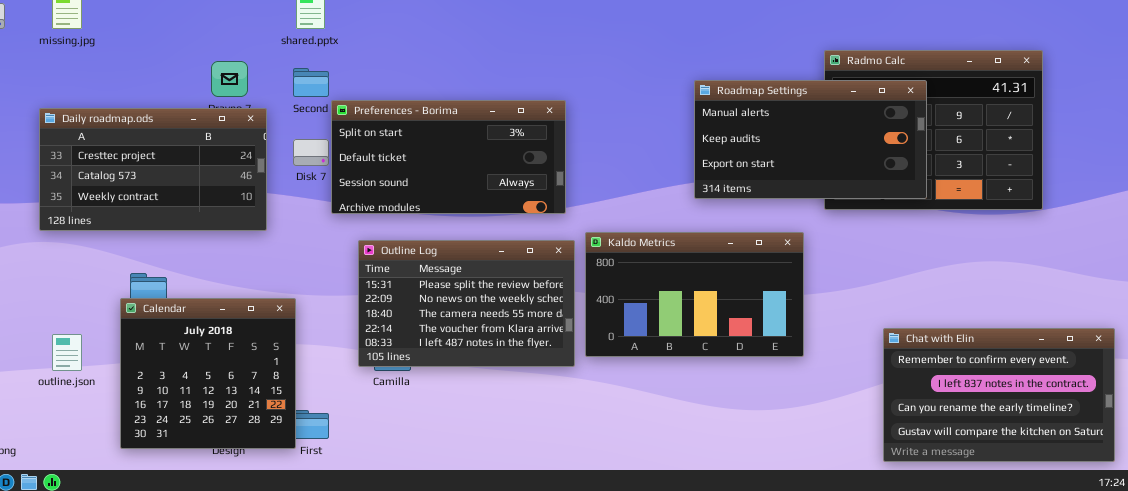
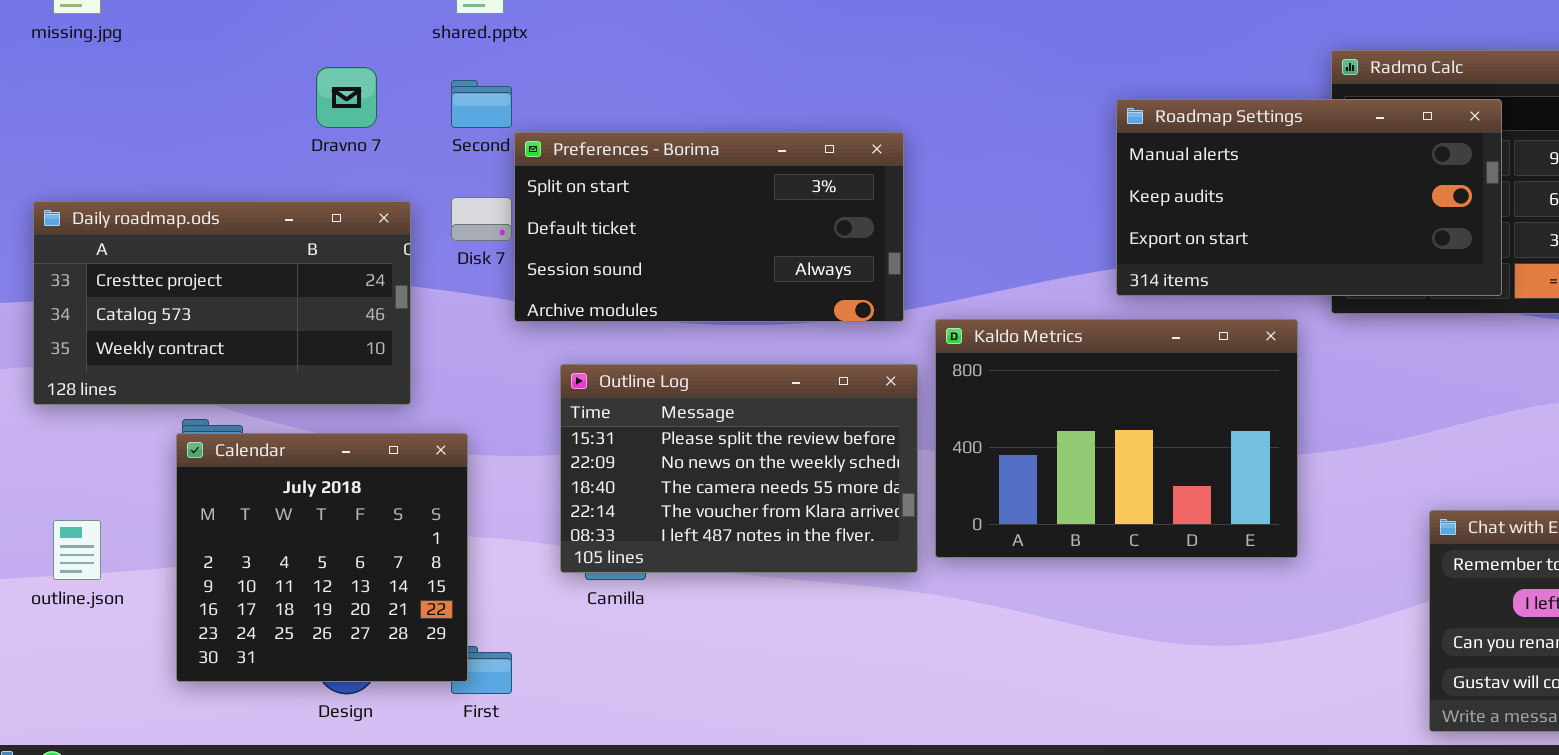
Daily roadmap.ods: [39,108,267,231] -> [33,201,411,405], moved
Kaldo Metrics: [585,232,804,357] -> [935,319,1298,558], resized
Calendar: [120,298,296,449] -> [176,433,468,682], moved

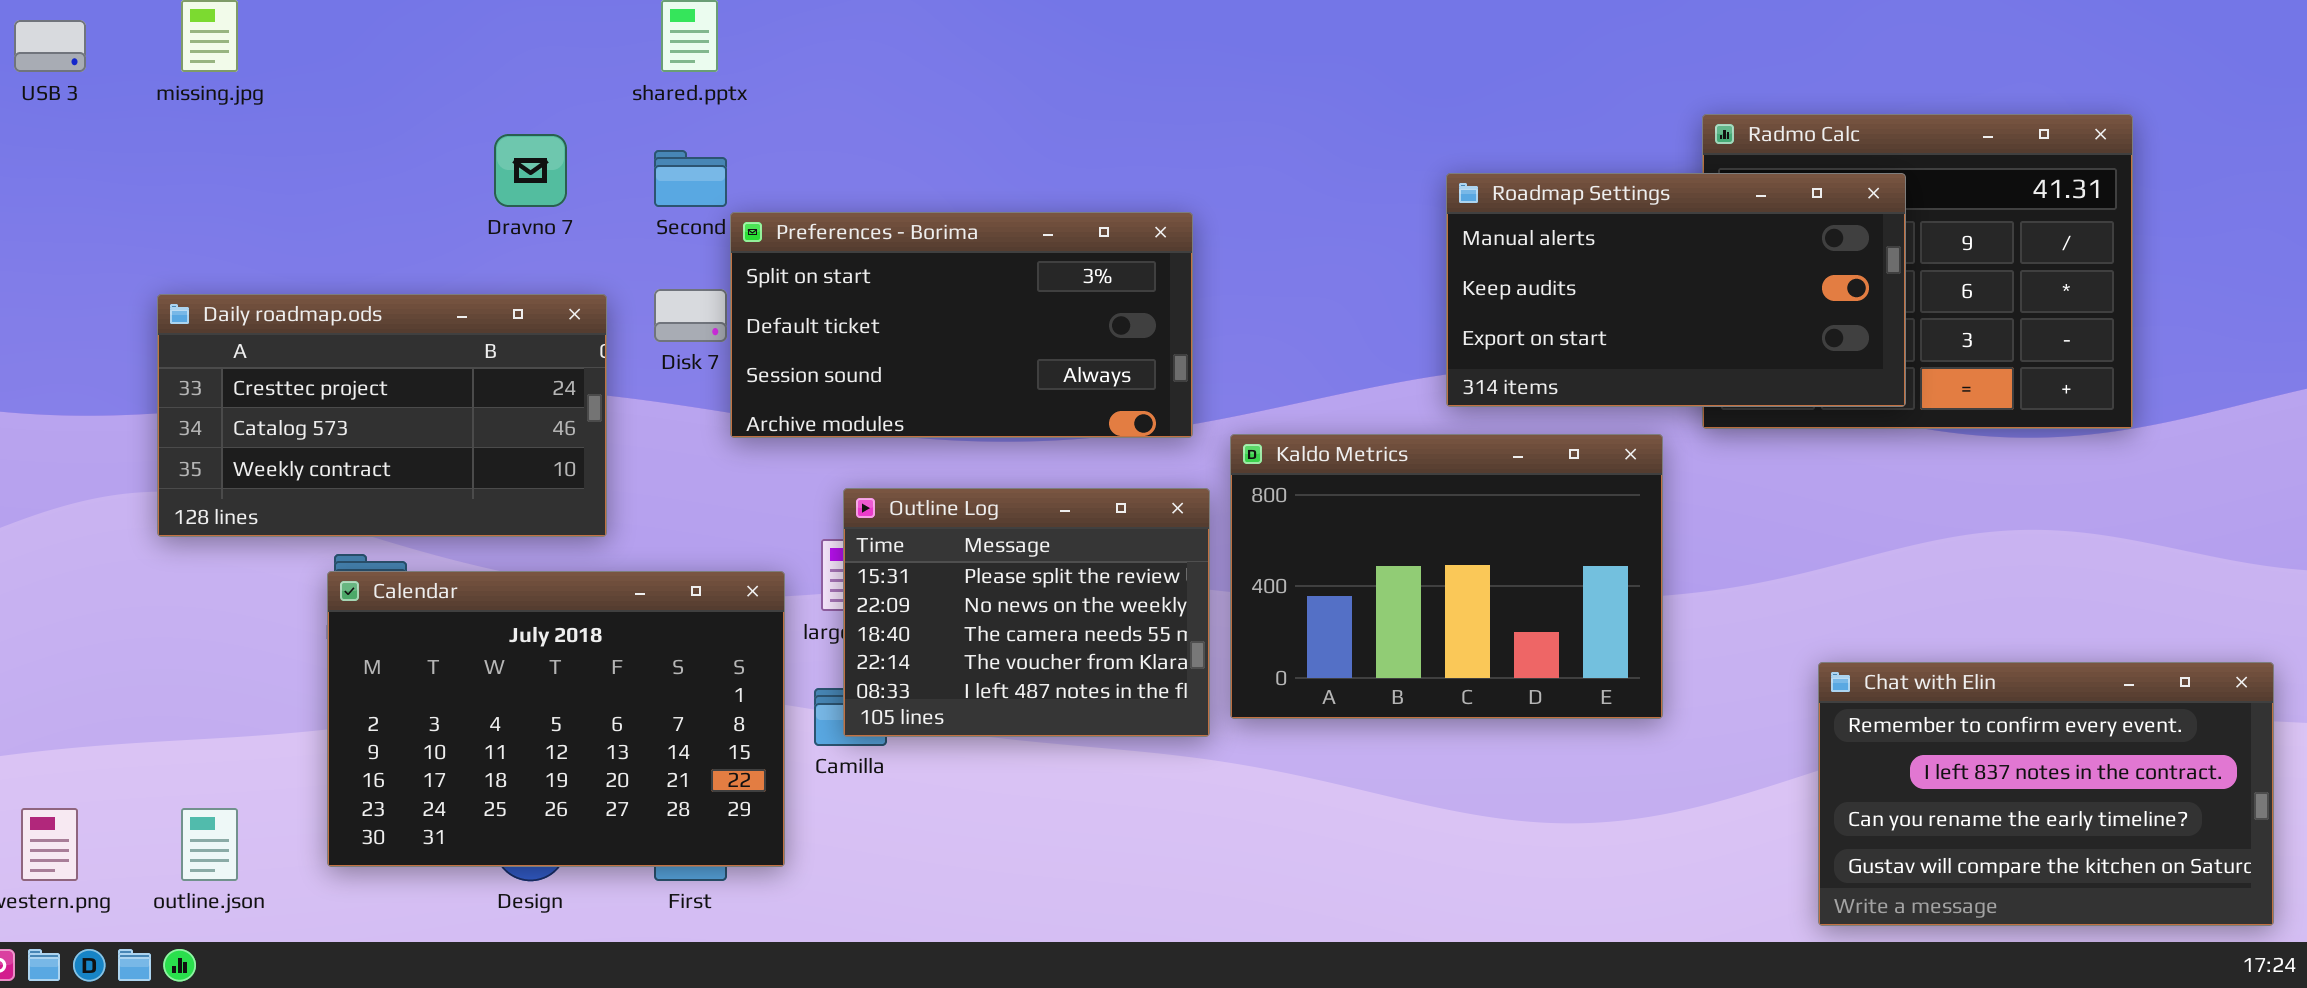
Outline Log: [560,364,918,573] -> [843,488,1210,737], resized
Calendar: [176,433,468,682] -> [327,571,785,867], resized
outline.json: [53,520,101,580] -> [181,808,238,881], moved

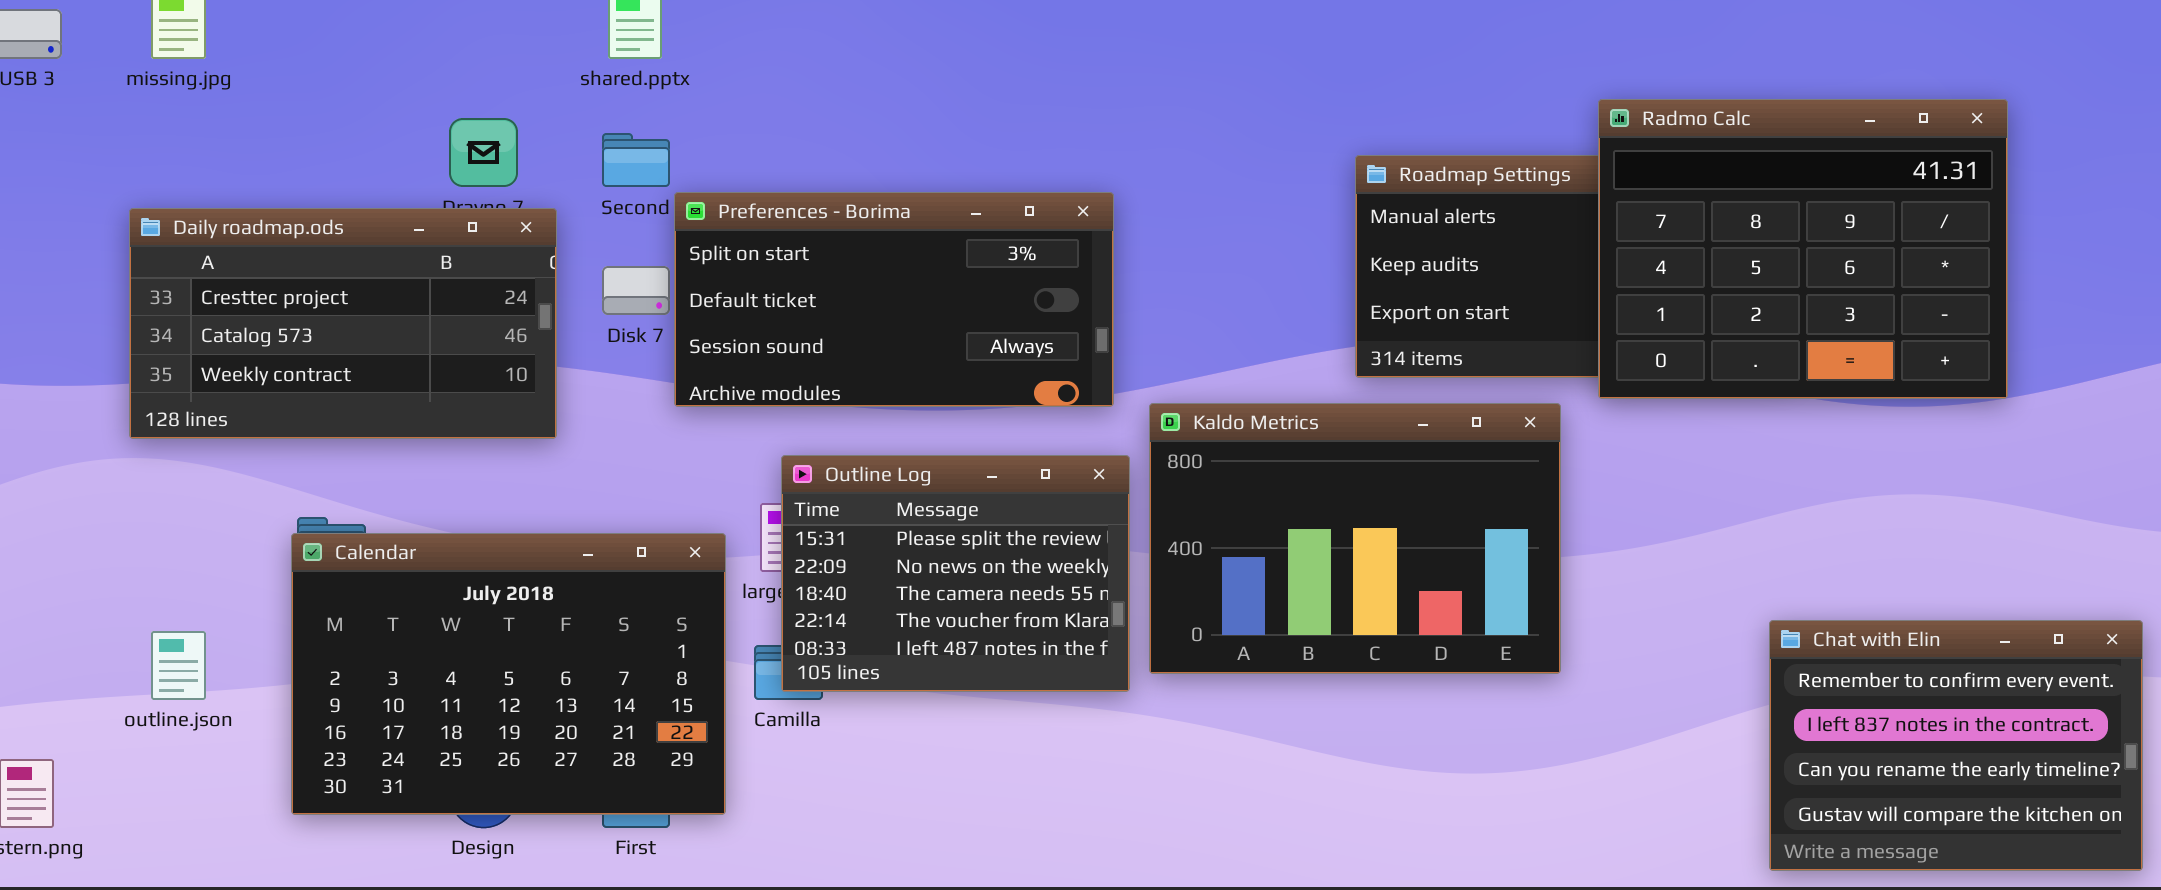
Radmo Calc: [1702,114,2133,429] -> [1598,99,2008,399], raised
Daily roadmap.ods: [157,294,607,537] -> [129,208,557,439], moved
Chat with Elin: [1818,662,2274,926] -> [1769,620,2143,871], resized
outline.json: [181,808,238,881] -> [151,631,206,700], moved

